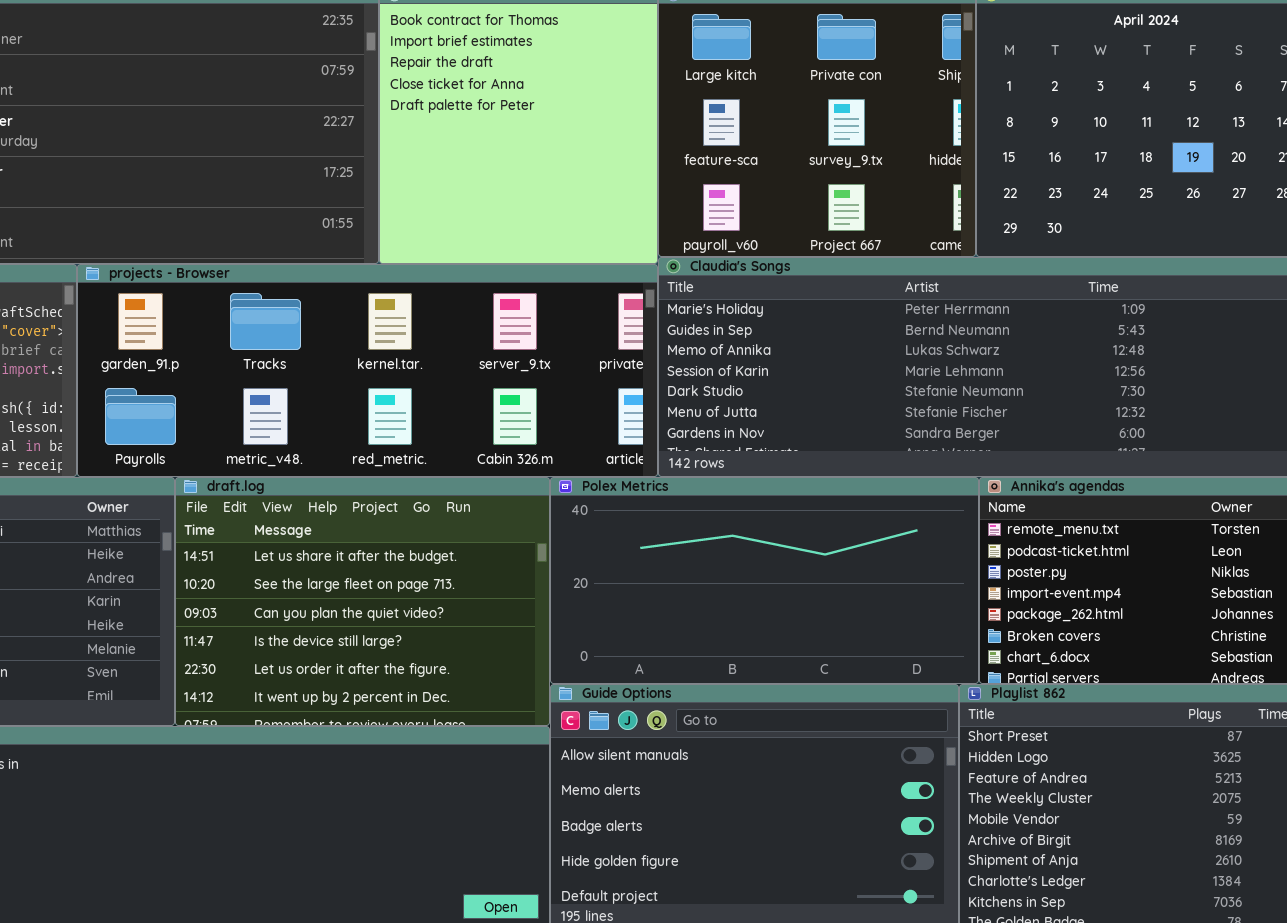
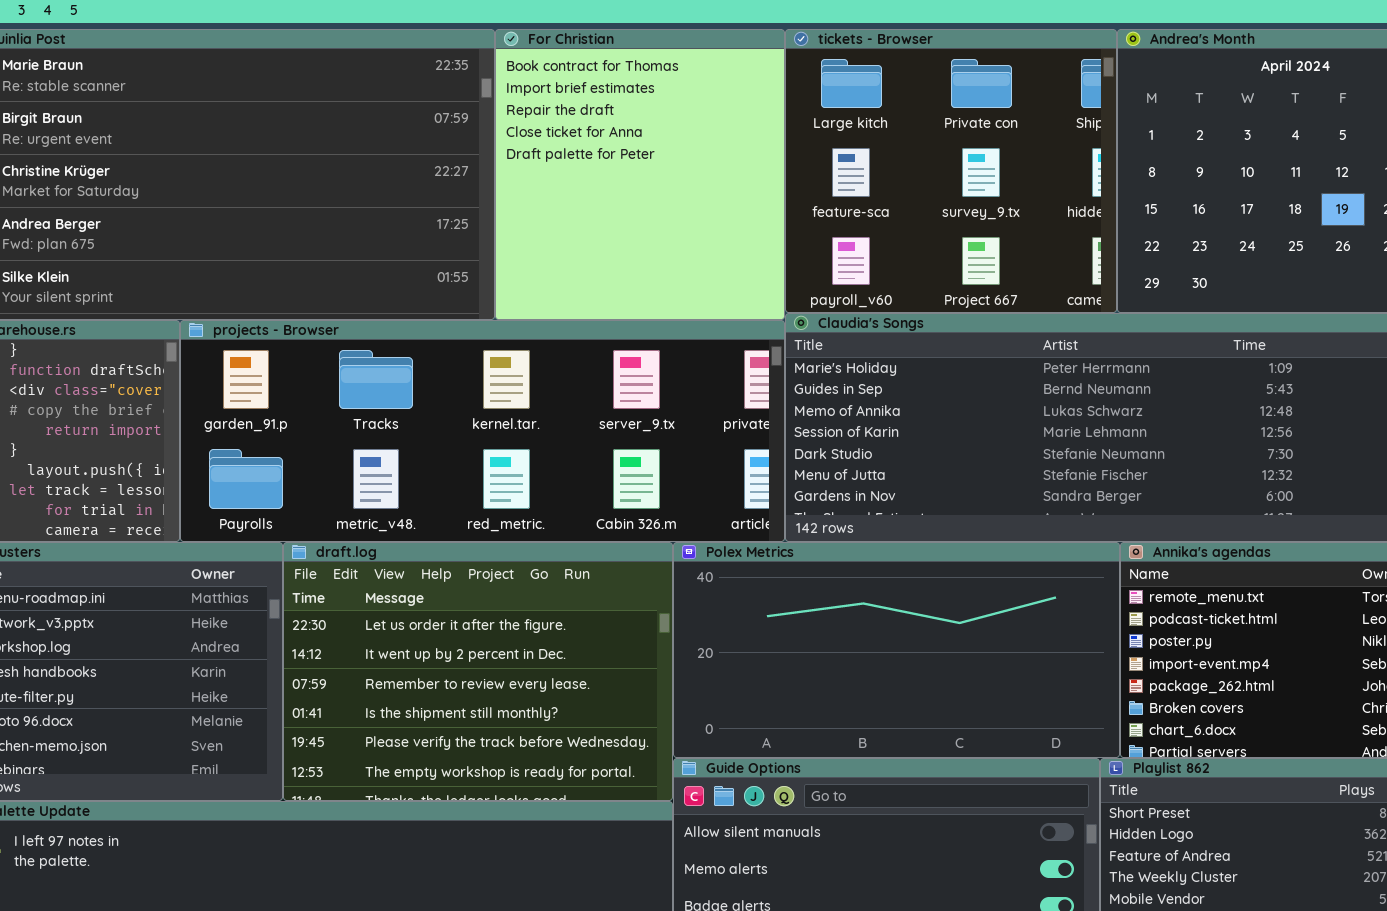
draft.log: [175,477,550,726] -> [283,542,673,801], scrolled down 4 rows

